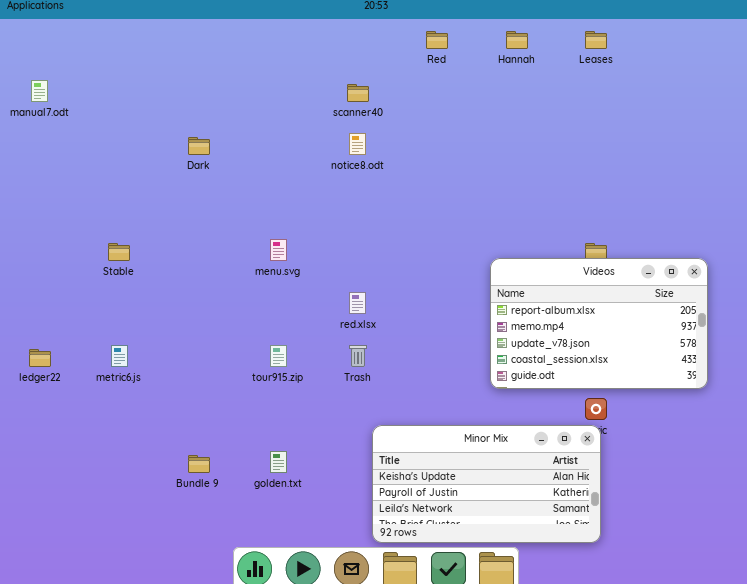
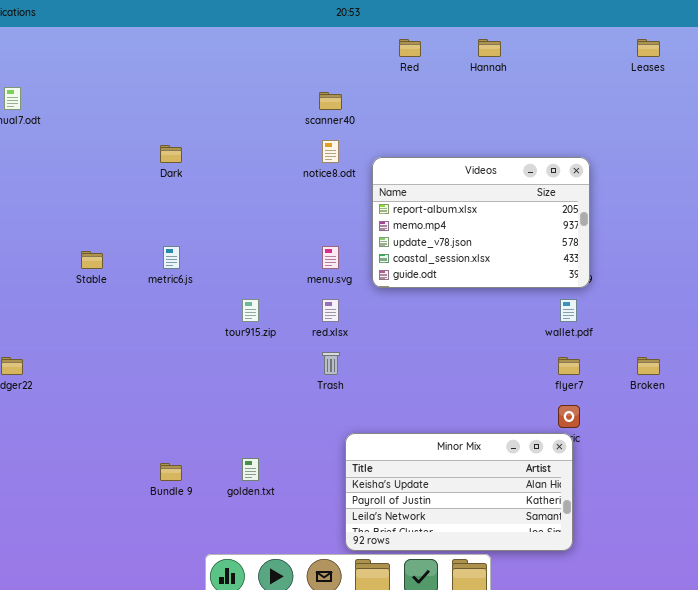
Leases: [585,31,607,49] -> [637,39,660,57], moved
menu.svg: [270,239,287,261] -> [322,246,339,269], moved
Videos: [490,258,708,389] -> [372,157,590,288], moved
metric6.js: [111,345,128,367] -> [163,246,180,269], moved
tour915.zip: [270,345,287,367] -> [242,299,259,322], moved

